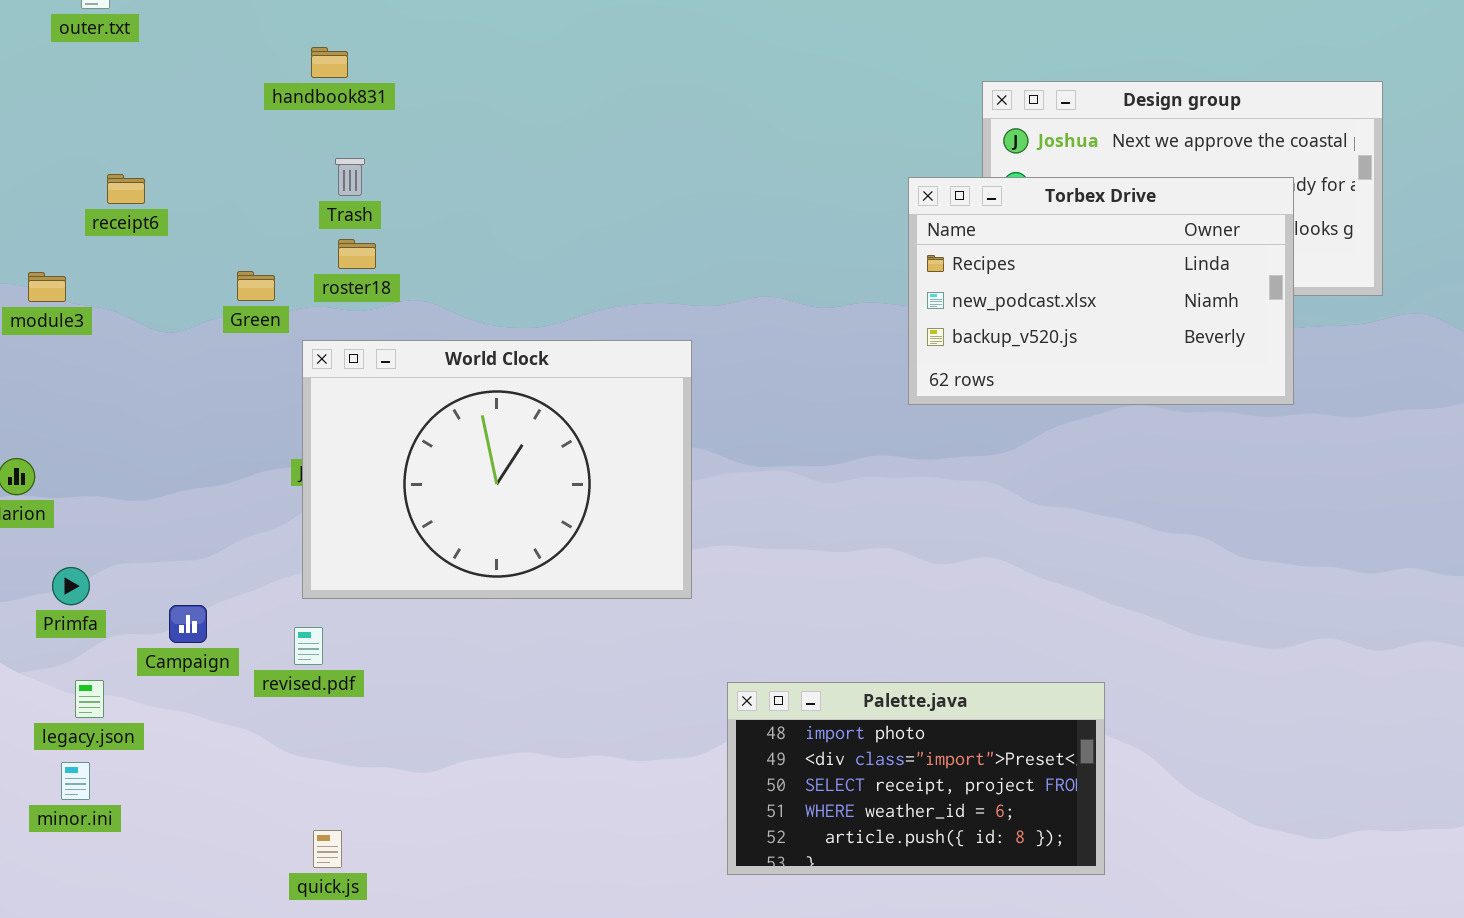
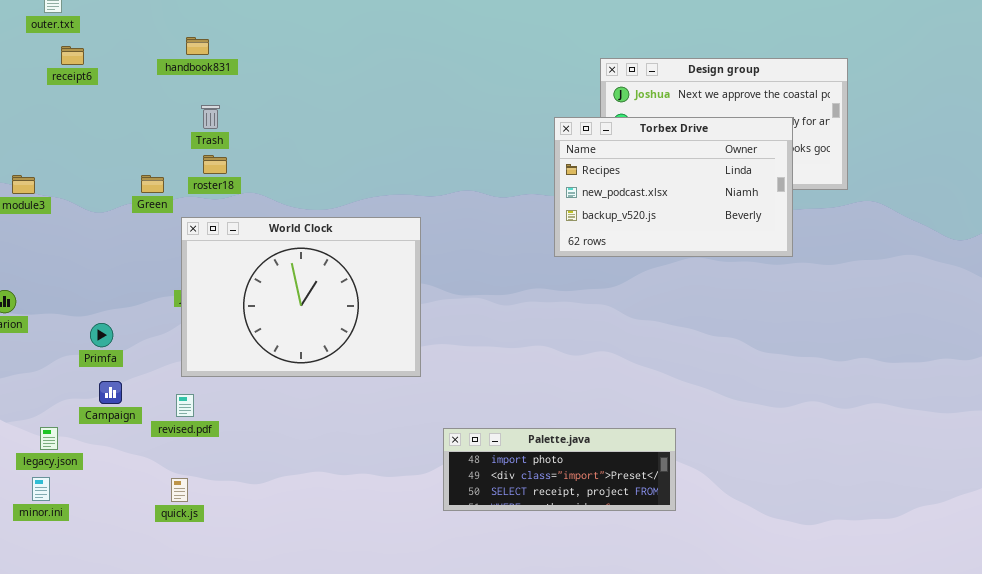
receipt6: [107,174,145,204] -> [61,46,84,65], moved
Primfa: [52,567,90,605] -> [90,323,113,347], moved
Palette.java: [727,682,1105,875] -> [443,428,676,511], resized
quick.js: [313,830,342,868] -> [171,478,188,502], moved

